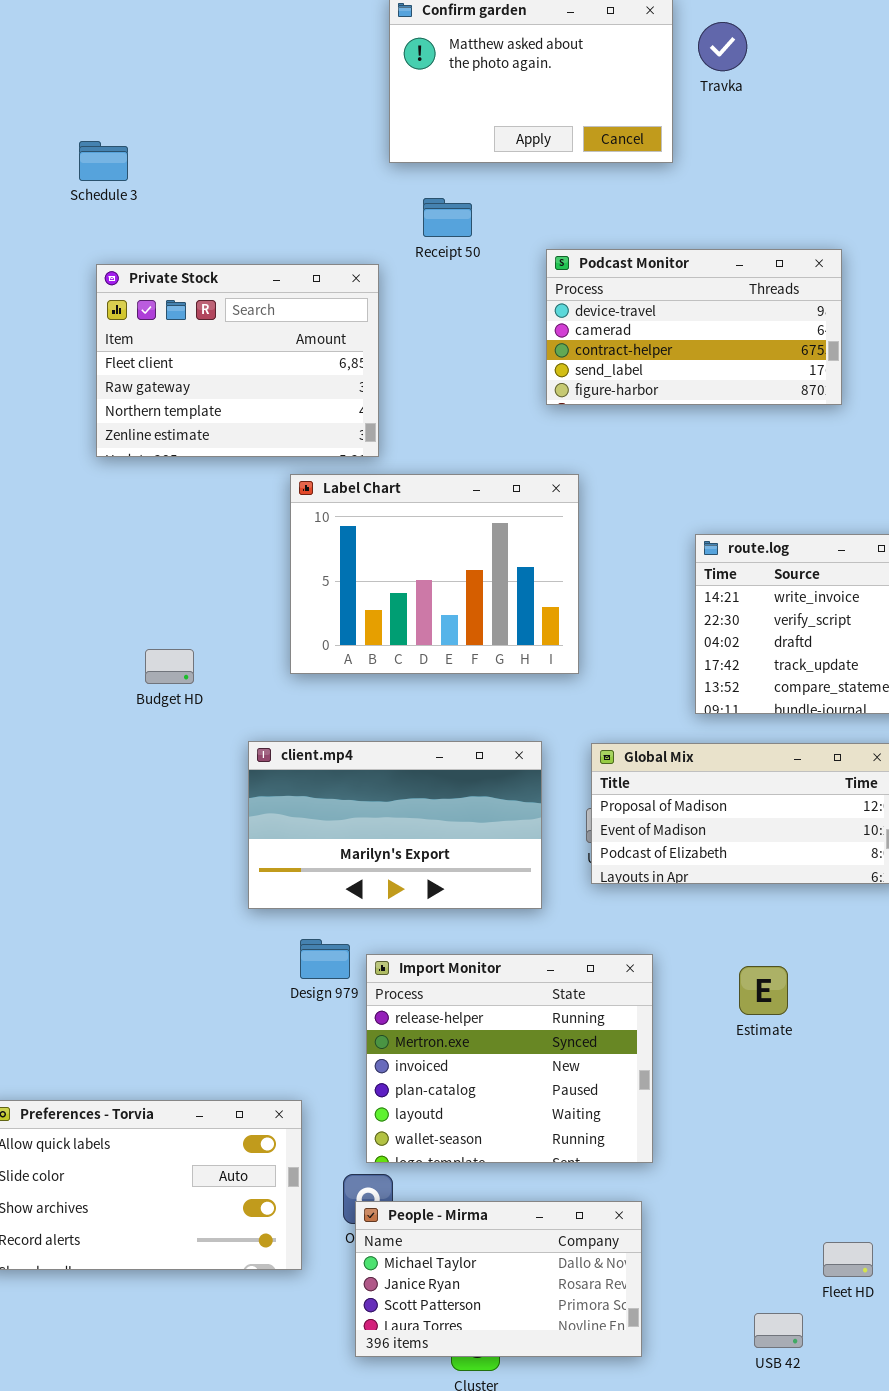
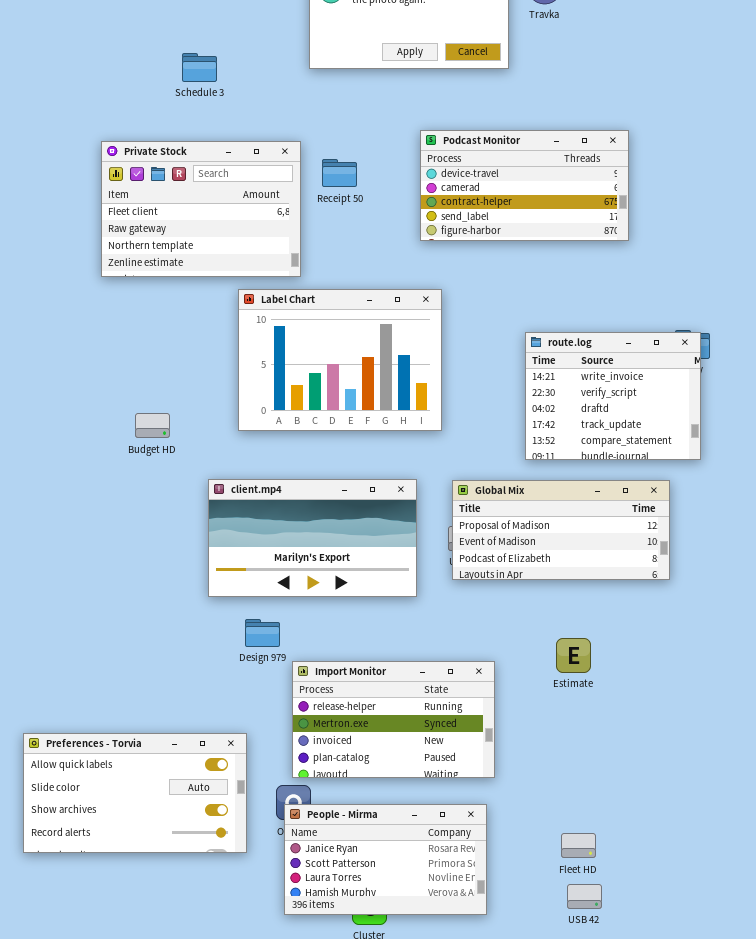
Schedule 3: [79,141,128,181] -> [182,53,217,82], moved
Receipt 50: [423,198,472,237] -> [322,159,357,187], moved
Import Monitor: [366,954,653,1163] -> [292,661,495,778], resized
People - Mirma: [355,1201,642,1357] -> [284,804,487,915], scrolled down 1 row
Fleet HD: [823,1242,873,1277] -> [561,833,596,858], moved

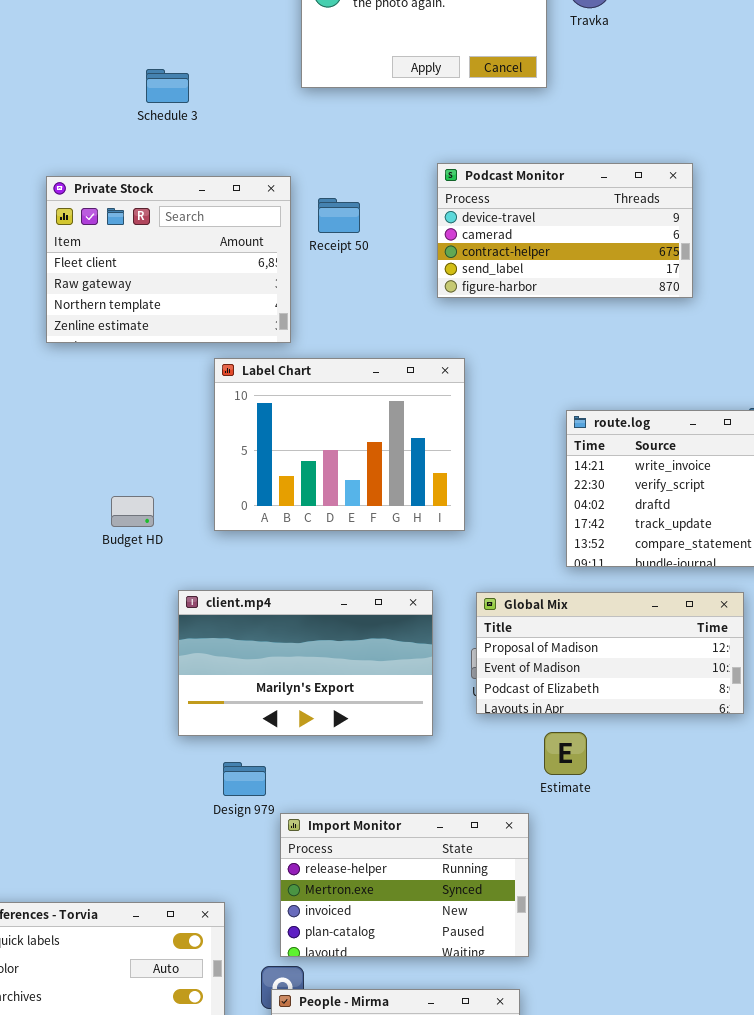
Budget HD: [135,413,170,438] -> [111,496,154,527], moved
Estimate: [556,638,591,673] -> [544,732,587,775], moved

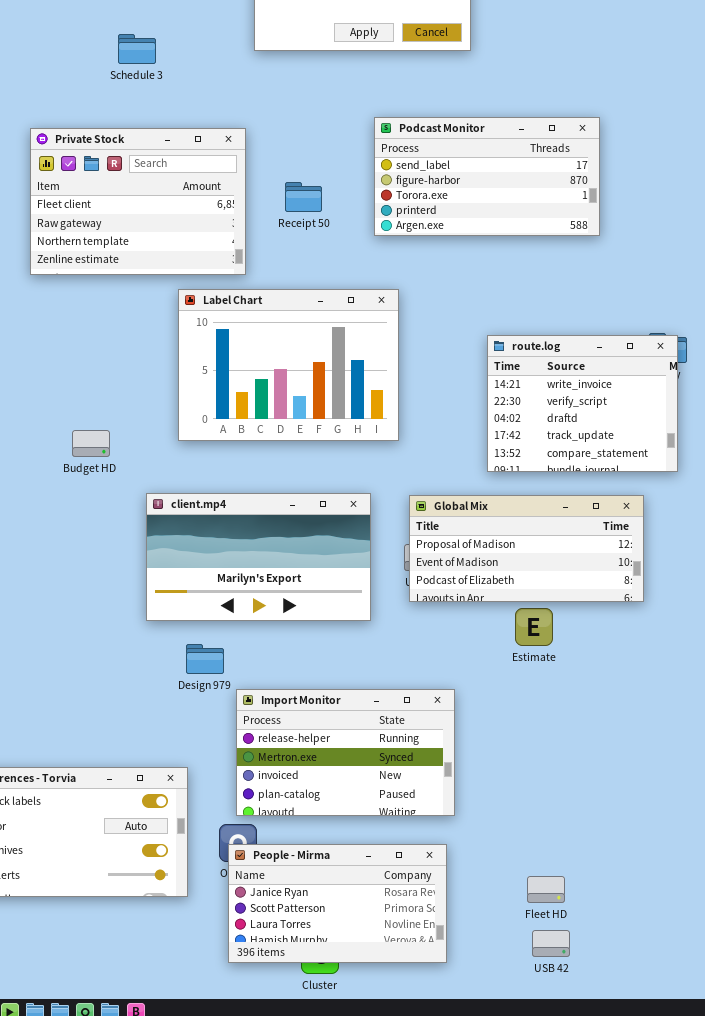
Podcast Monitor: [437,163,693,298] -> [374,117,600,236], scrolled down 3 rows
Receipt 50: [318,198,360,233] -> [285,182,322,212], moved
Budget HD: [111,496,154,527] -> [72,430,110,457], moved
Estimate: [544,732,587,775] -> [515,608,553,646], moved

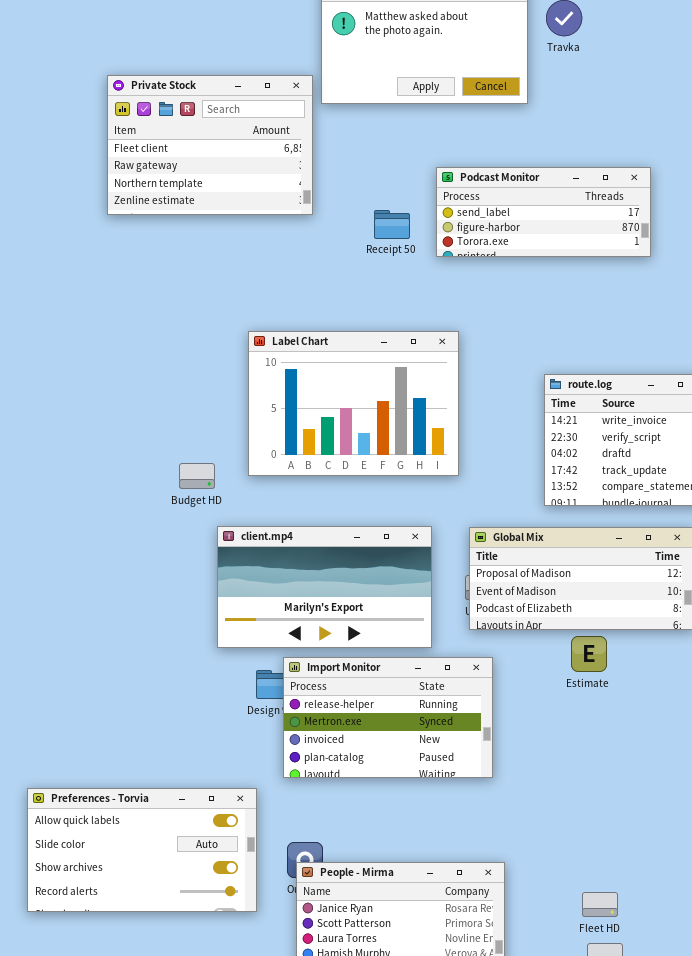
Podcast Monitor: [374,117,600,236] -> [436,167,651,257], resized
Private Stock: [30,128,246,275] -> [107,75,313,215], moved
Receipt 50: [285,182,322,212] -> [374,210,410,239], moved
Budget HD: [72,430,110,457] -> [179,463,215,489], moved
Import Monitor: [236,689,455,816] -> [283,657,493,778], moved

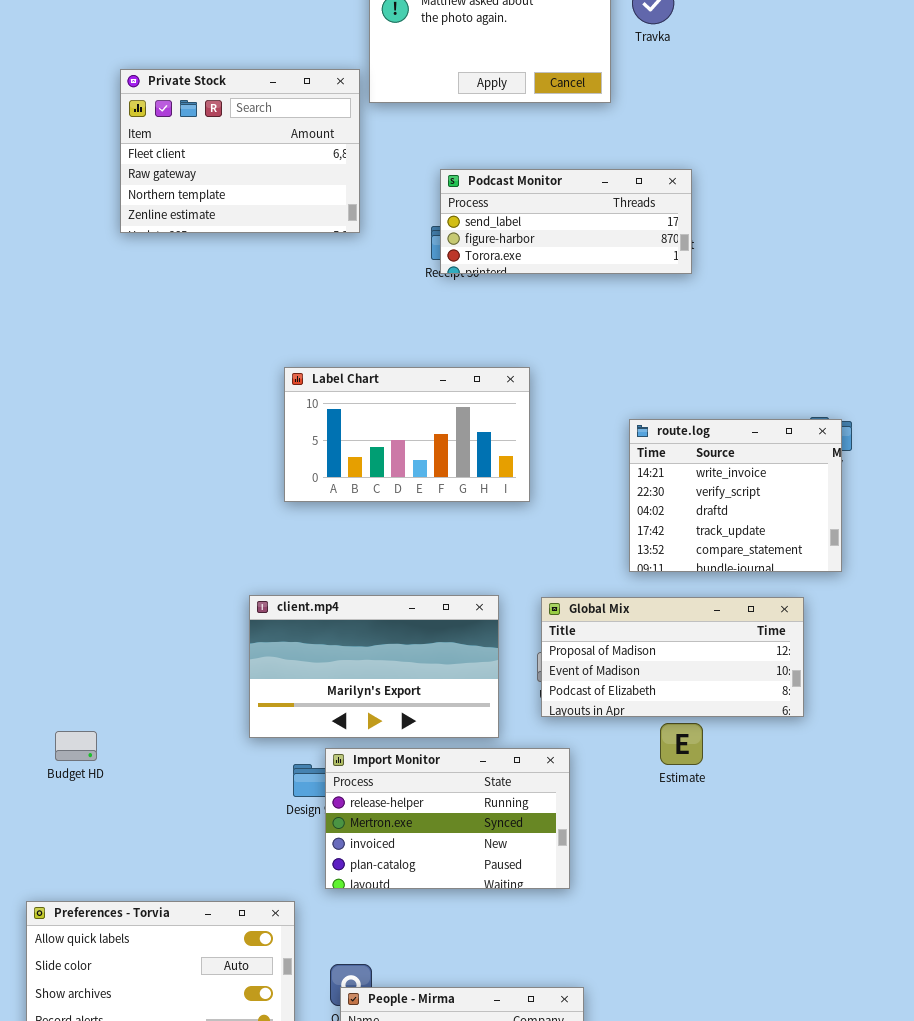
Podcast Monitor: [436,167,651,257] -> [440,169,692,274], moved
Label Chart: [248,331,459,476] -> [284,367,530,502], resized
Budget HD: [179,463,215,489] -> [55,731,97,761], moved

